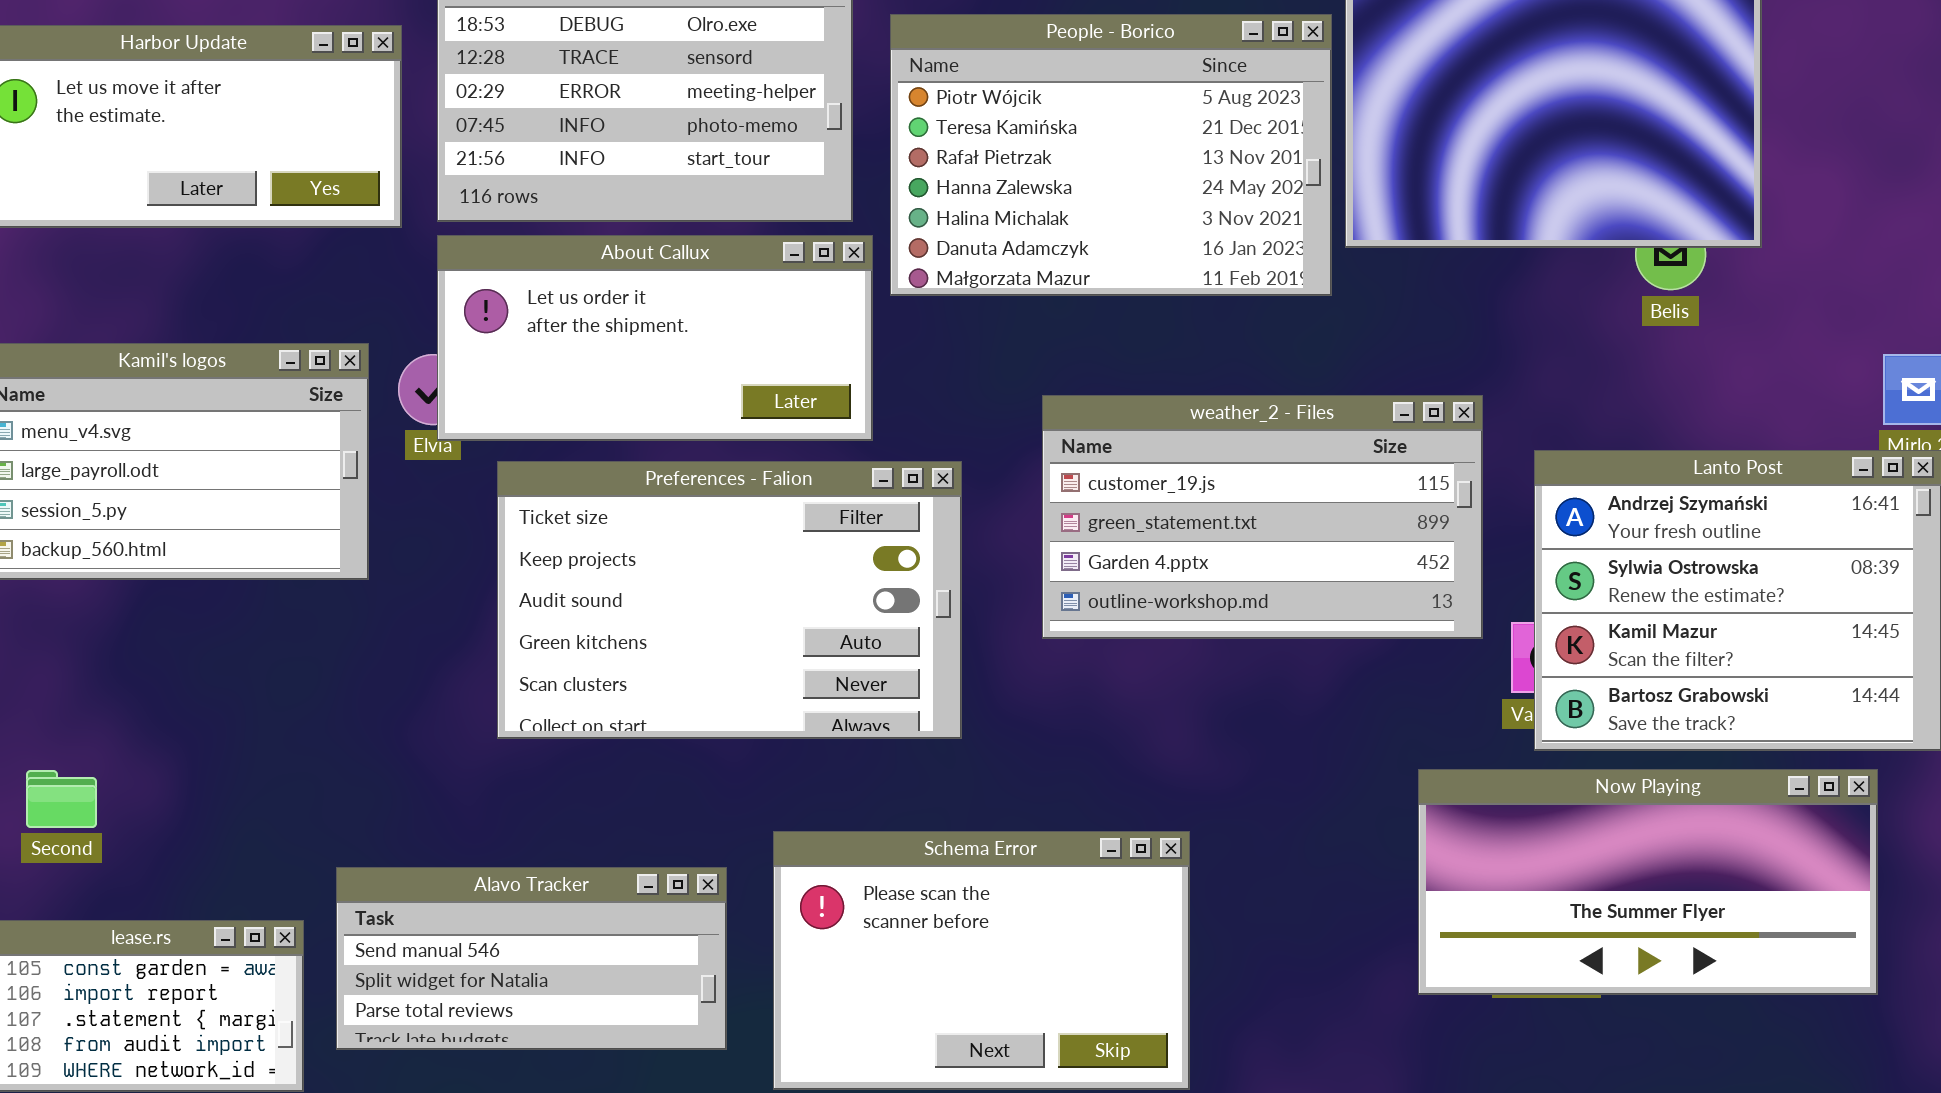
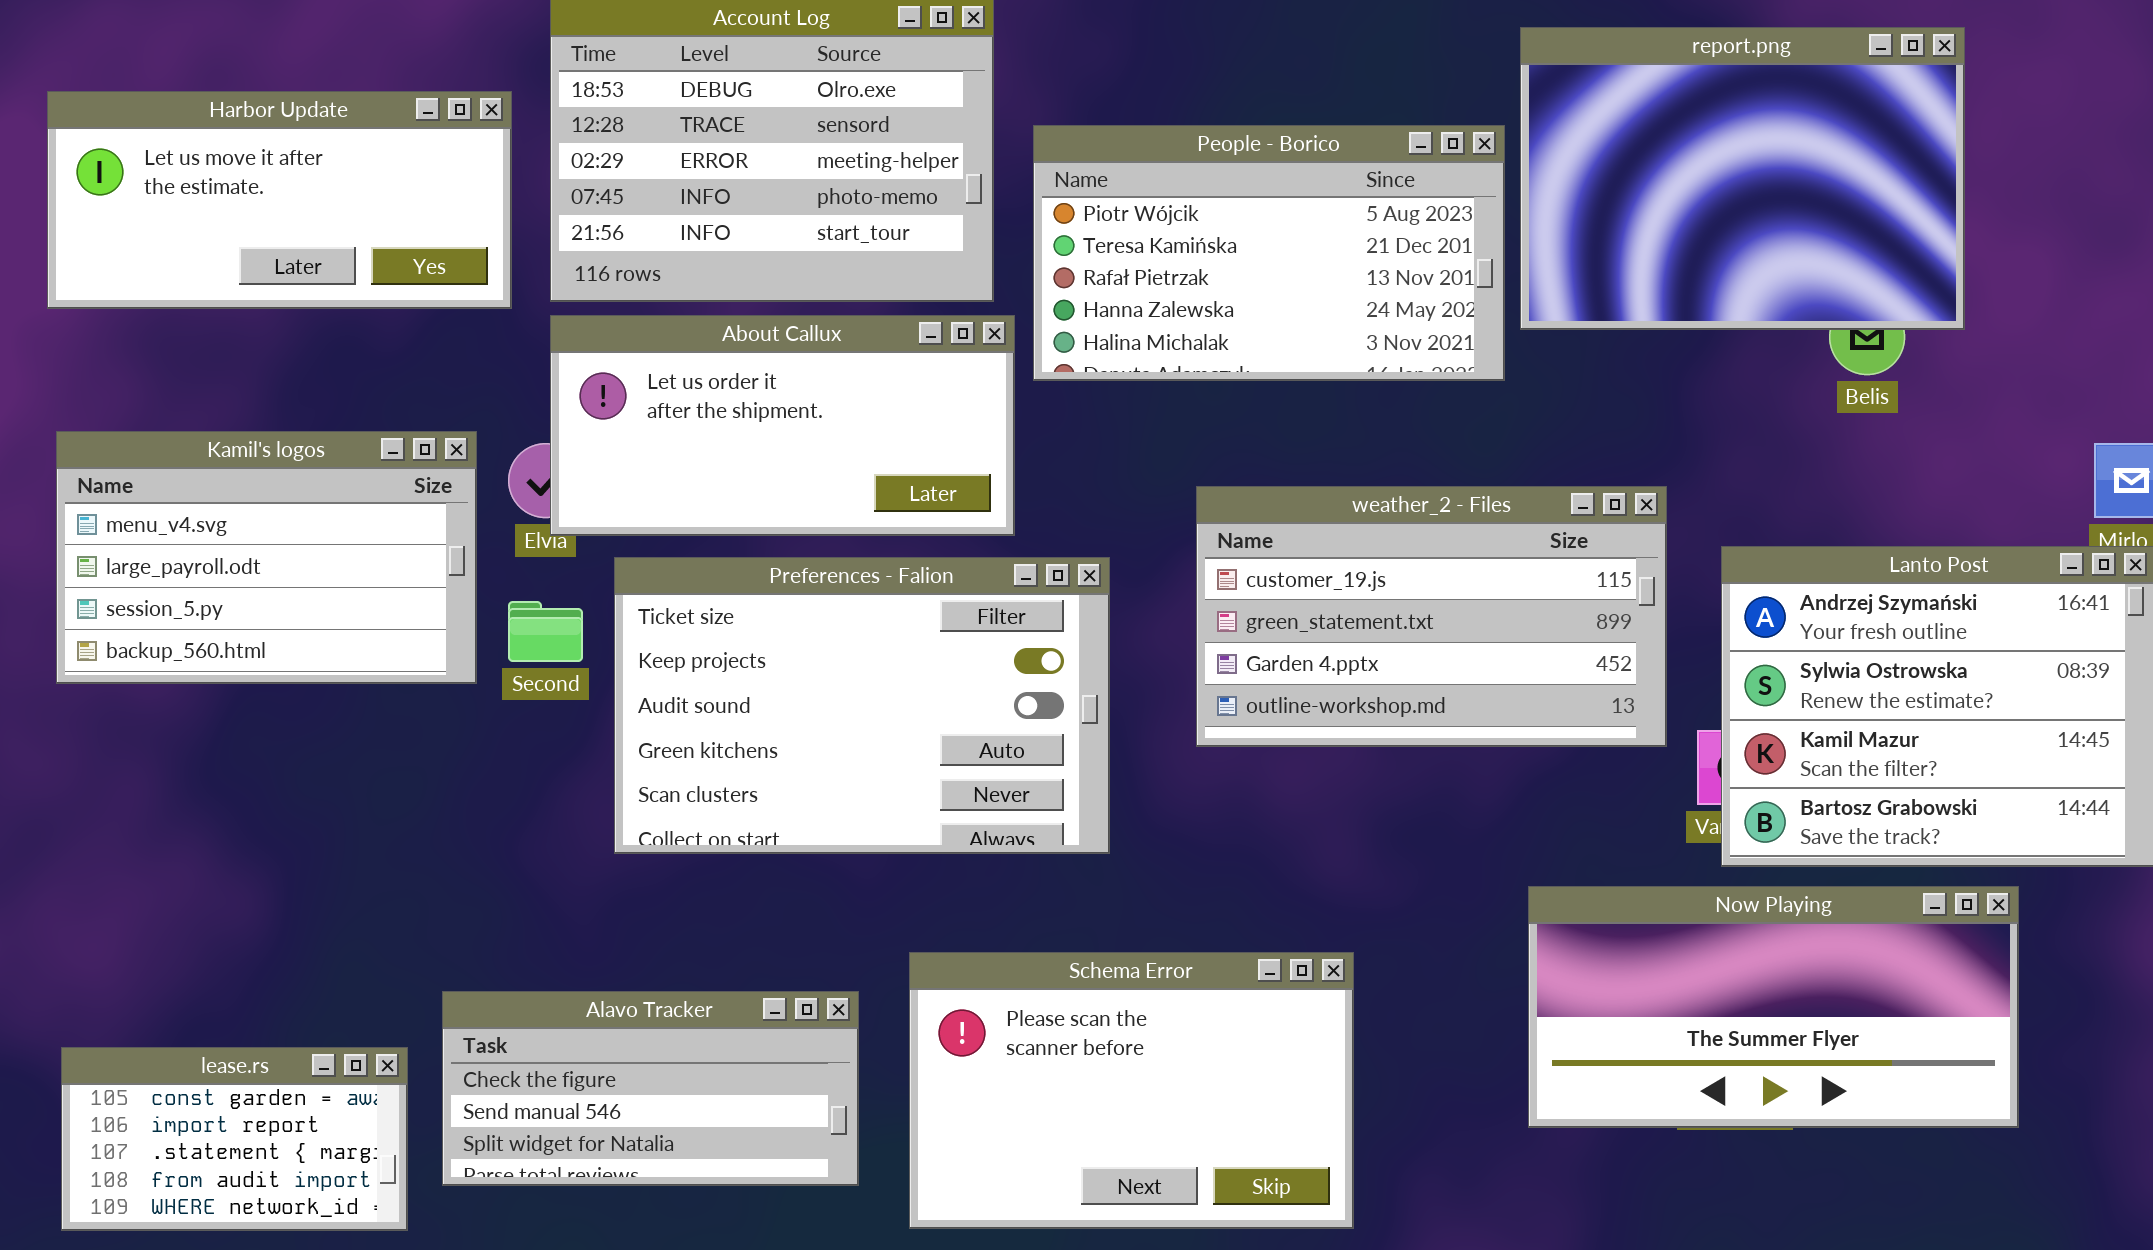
People - Borico: [890,14,1332,296] -> [1033,125,1505,381], resized
Now Playing: [1418,769,1878,995] -> [1528,886,2019,1128], moved
Second: [26,770,97,828] -> [508,601,583,662], moved
Alavo Tracker: [336,867,727,1050] -> [442,991,859,1186], scrolled up 1 row

